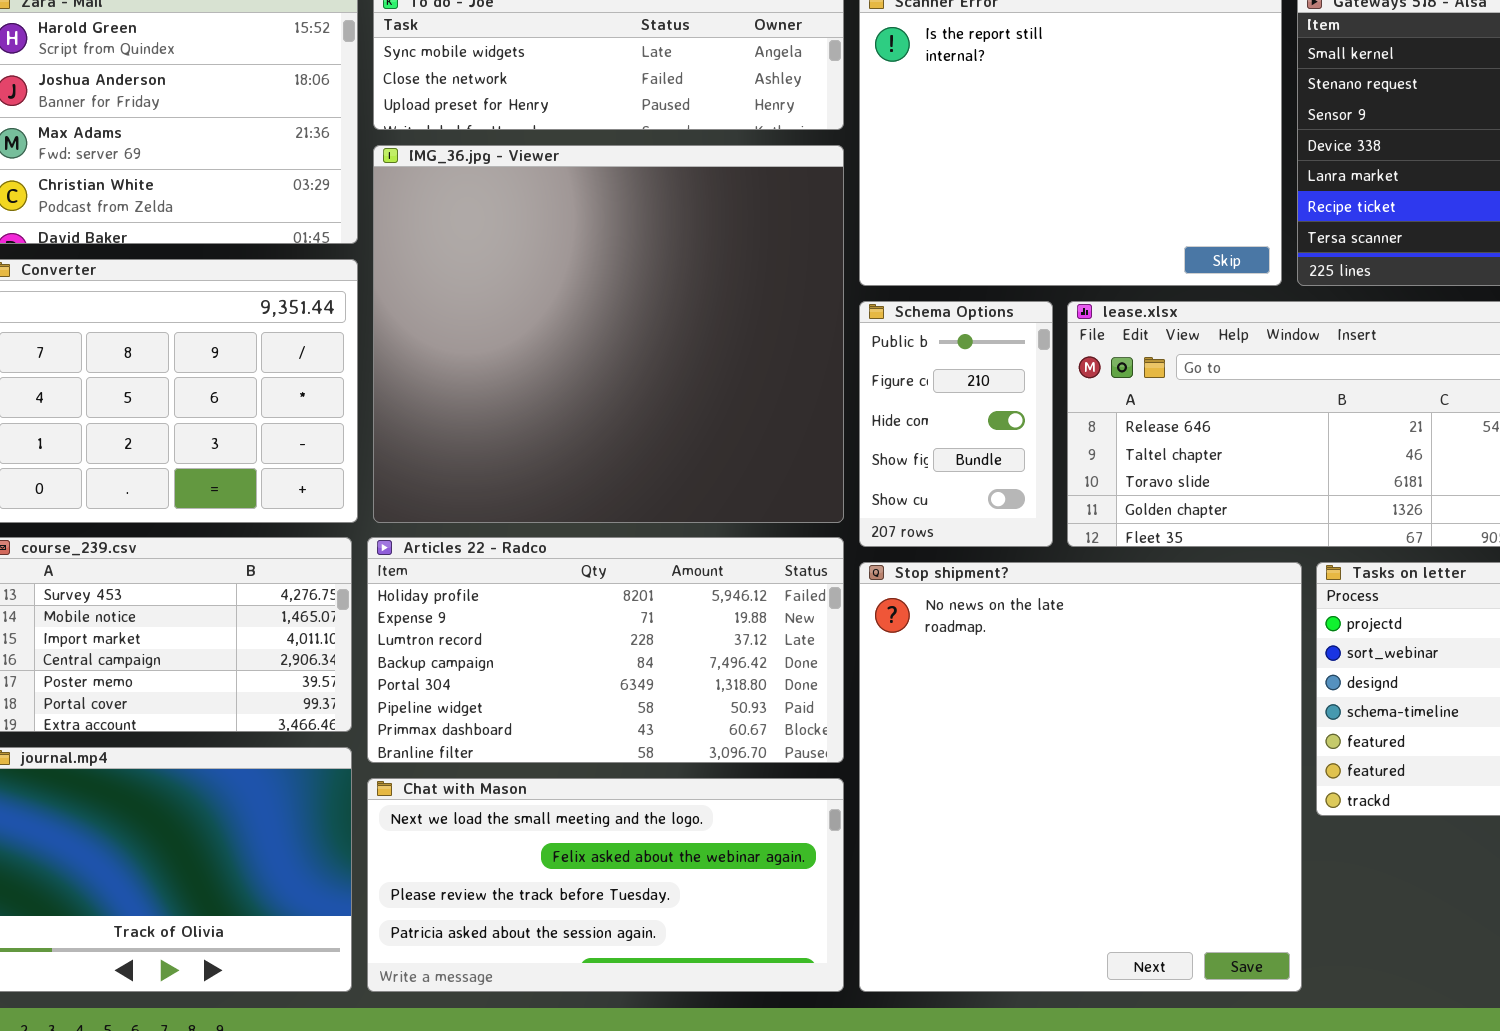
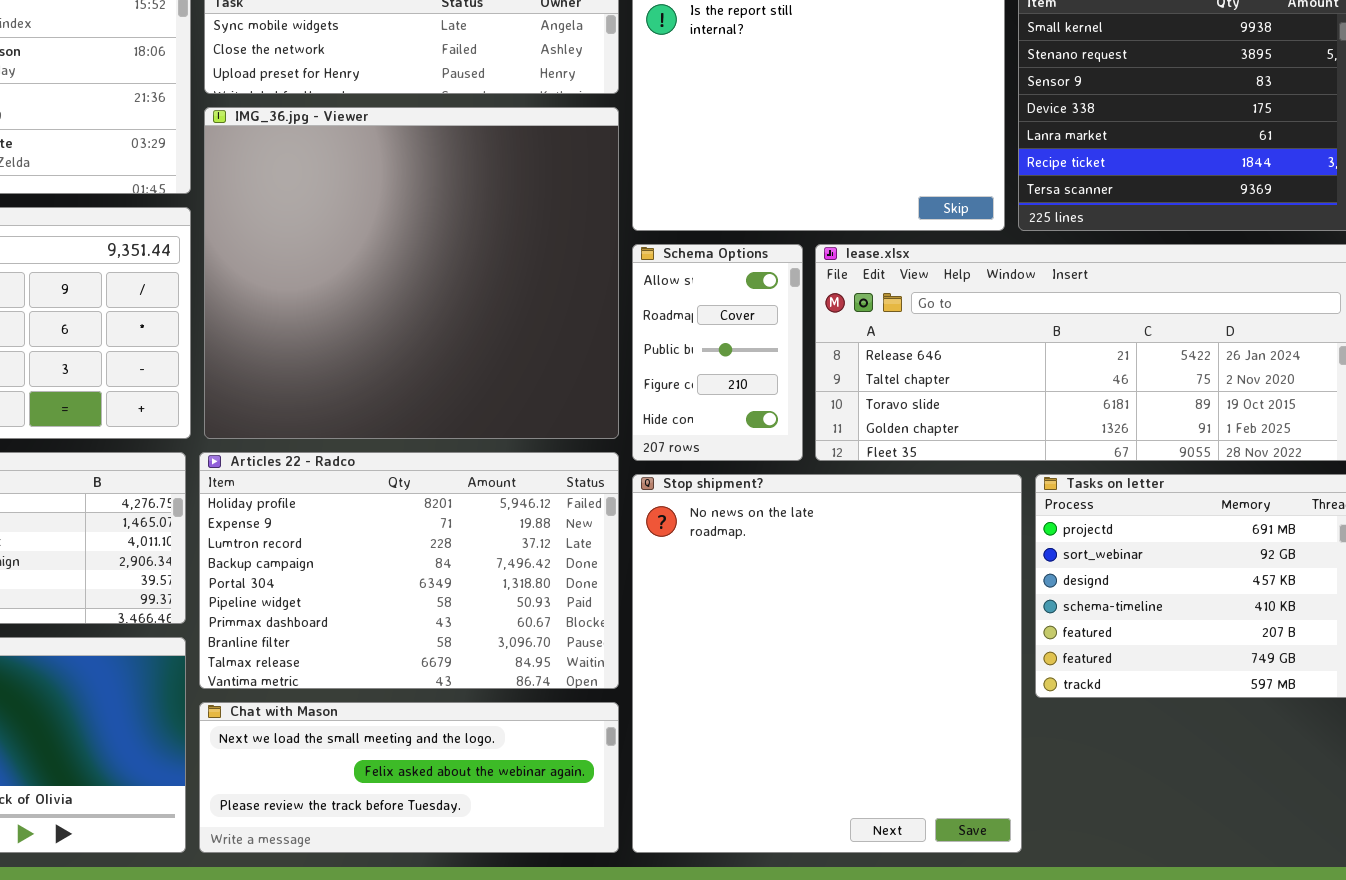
Schema Options: [859,301,1053,547] -> [632,244,803,461], scrolled up 2 rows
Articles 22 - Radco: [367,537,844,763] -> [199,452,619,689], resized
Chat with Mason: [367,778,844,992] -> [199,702,619,853], resized

